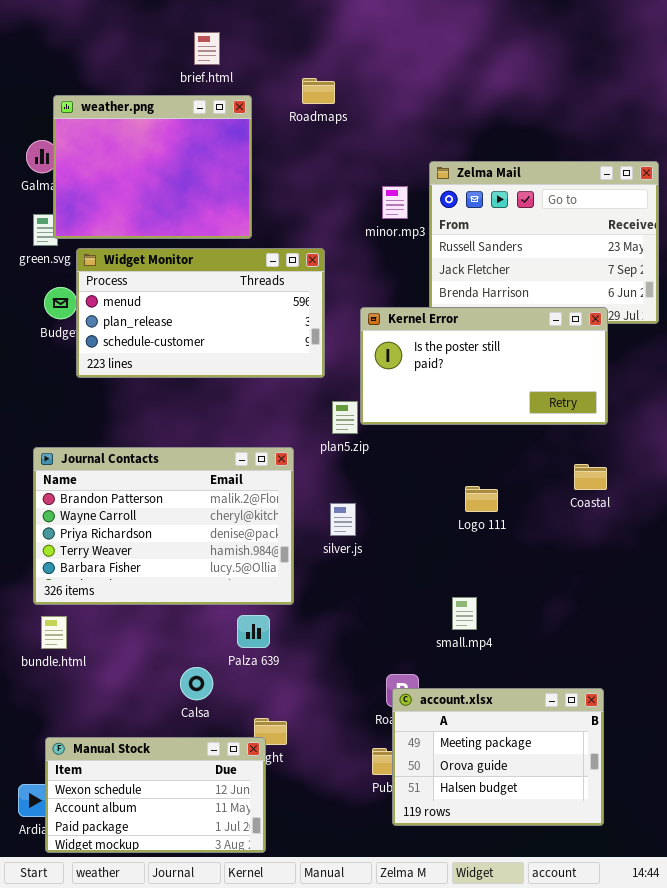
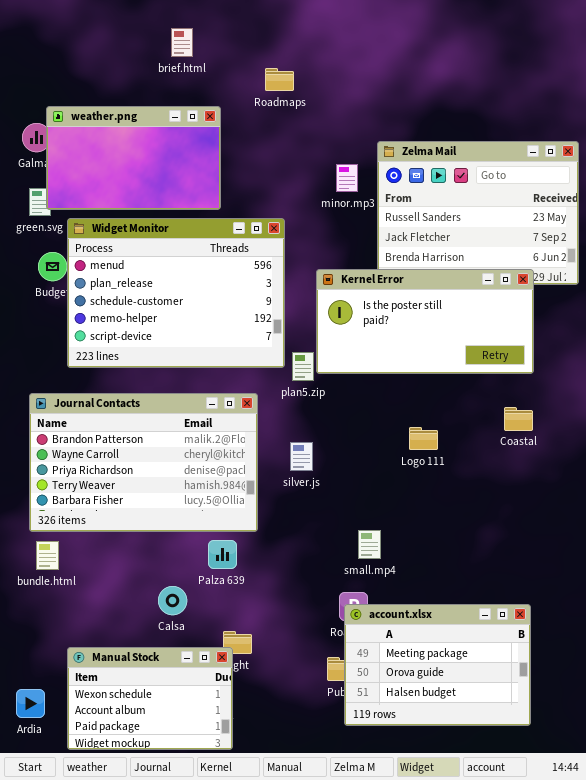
weather.png: [53,95,252,239] -> [46,106,221,210], resized
Widget Monitor: [76,248,325,378] -> [67,218,285,368], resized
small.mp4: [452,597,477,630] -> [358,530,381,559], moved
Manual Stock: [45,737,266,853] -> [67,647,233,750], resized

